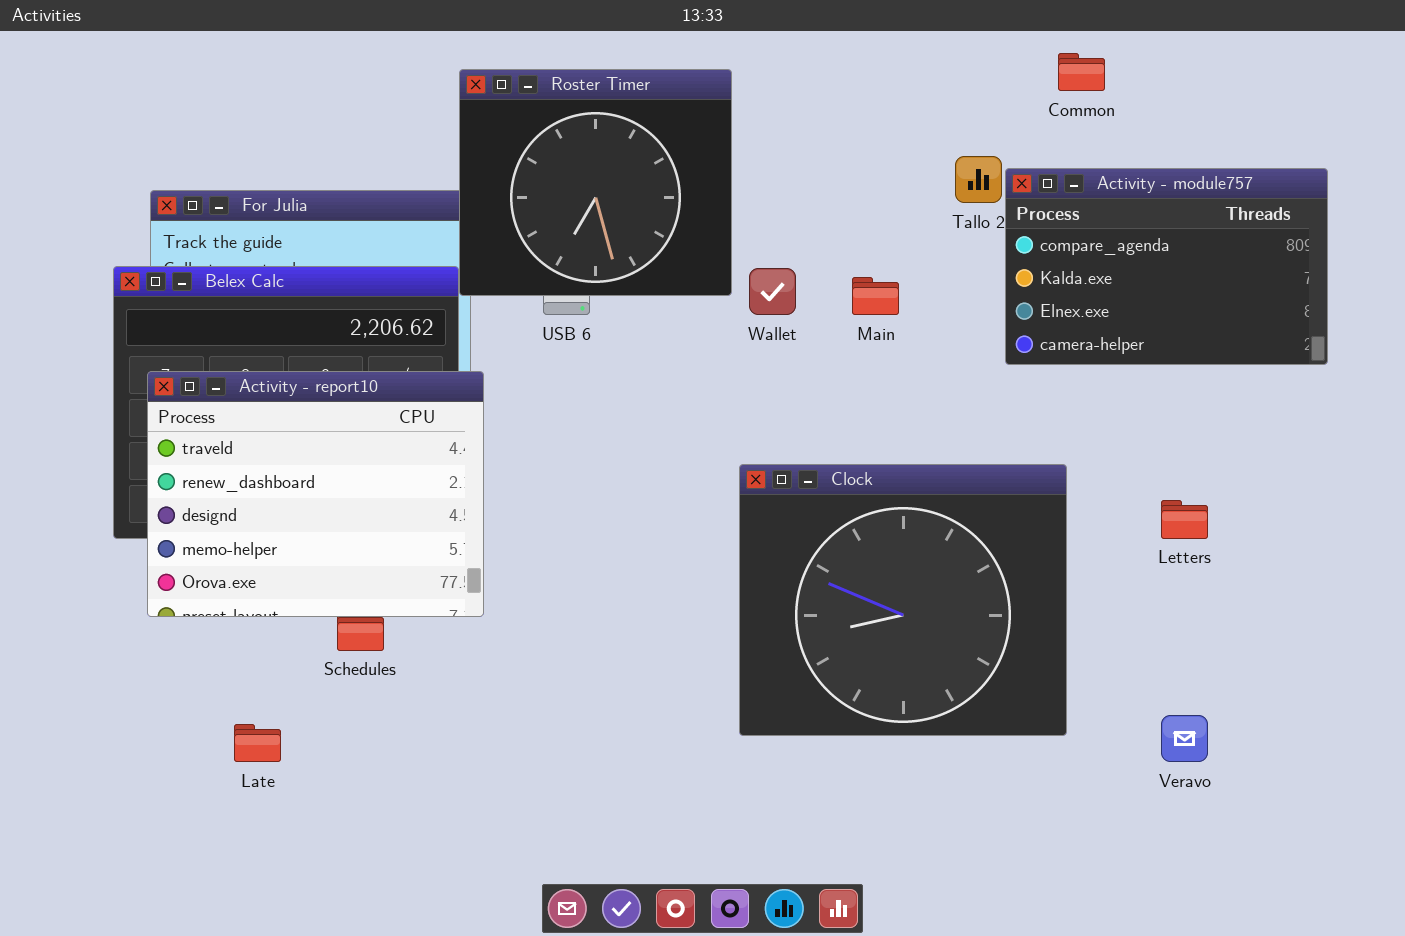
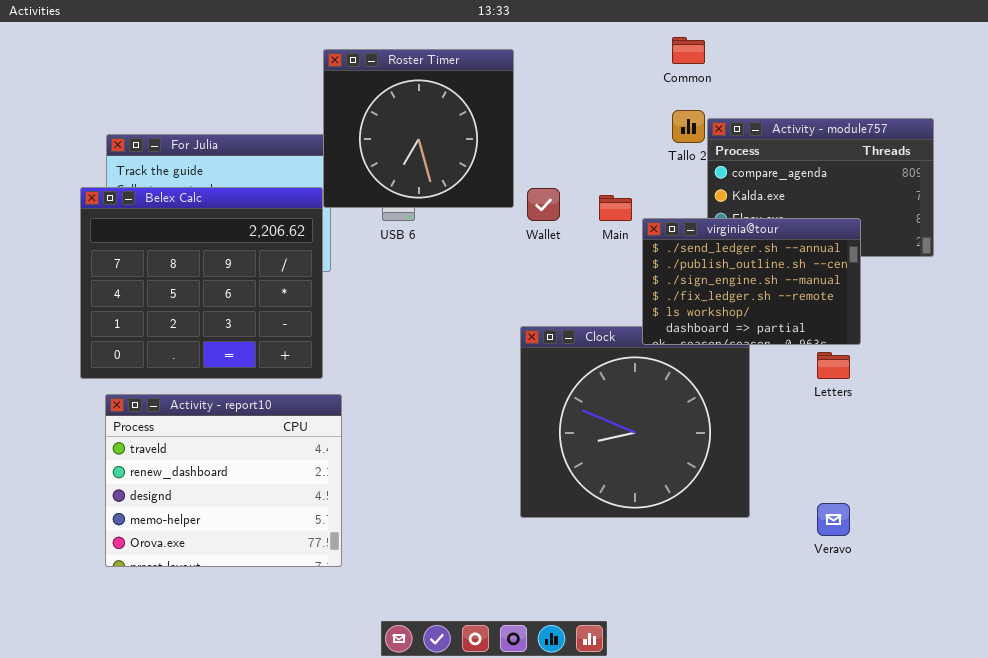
Common: [1058,53,1105,91] -> [672,37,705,64], moved
virginia@tour: none -> [642,218,861,345], opened
Activity - report10: [147,371,484,617] -> [105,394,342,567], moved

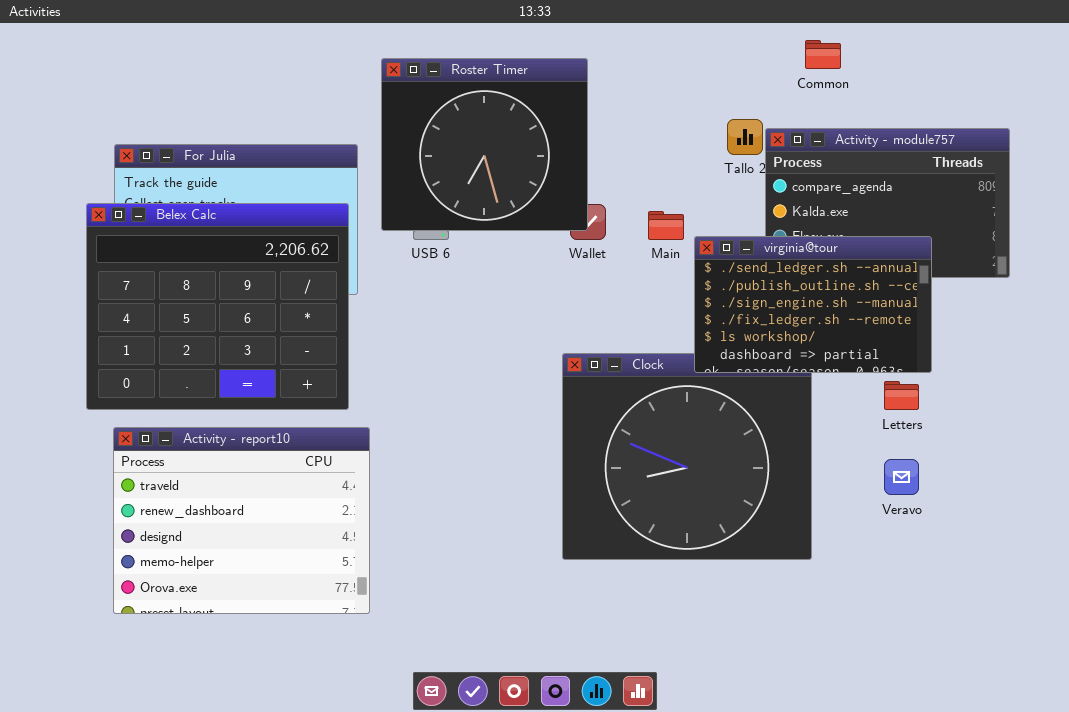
Common: [672,37,705,64] -> [805,40,841,69], moved
Roster Timer: [323,49,514,208] -> [381,58,588,231], moved
Veravo: [817,503,850,536] -> [884,459,919,495], moved

